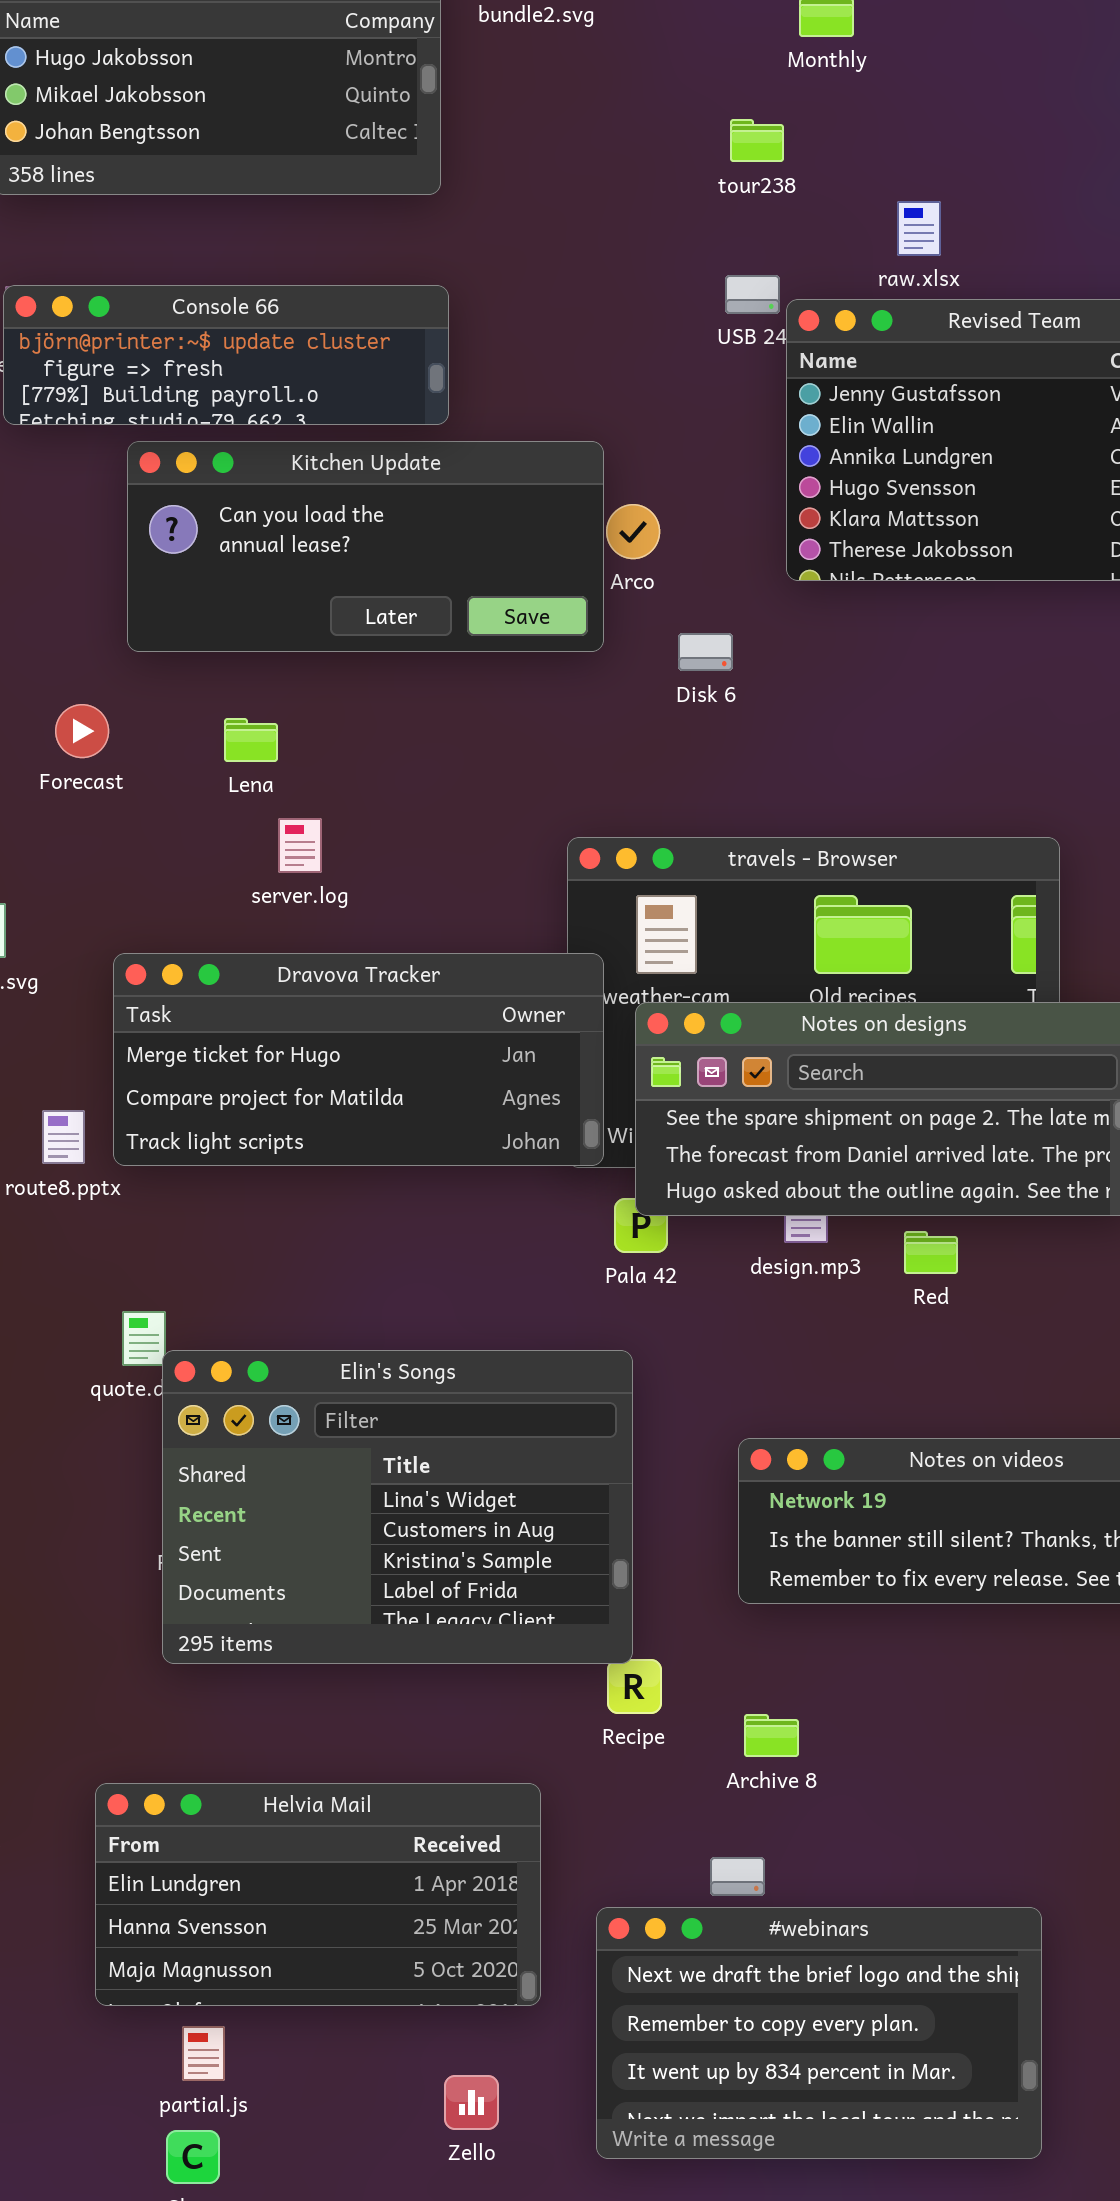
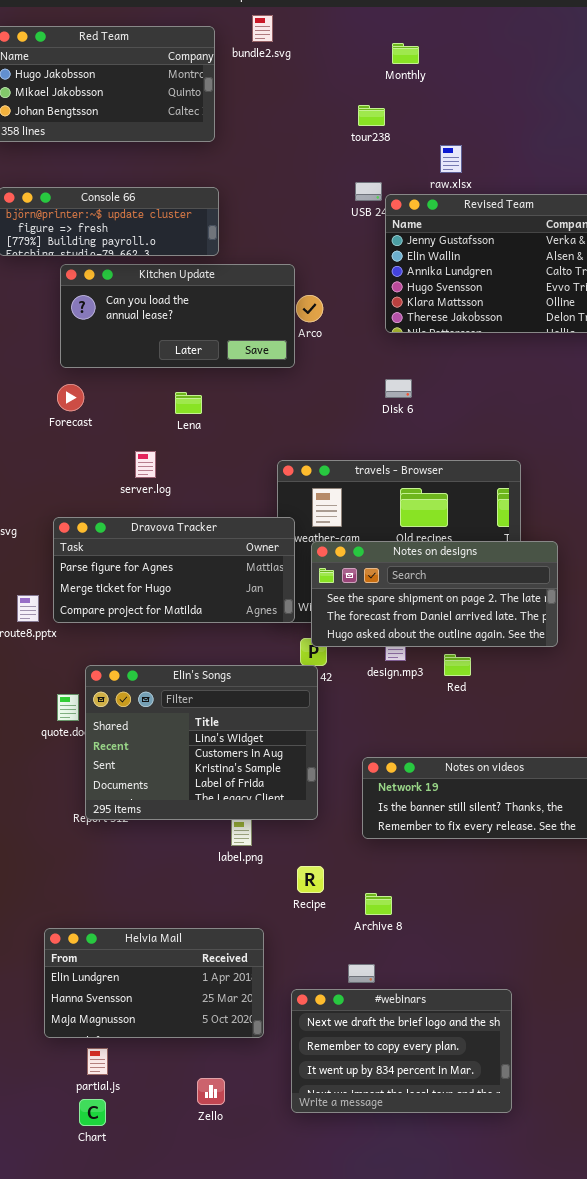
Disk 6: [678,633,733,671] -> [385,379,412,398], moved
Forecast: [55,704,109,758] -> [57,384,84,411], moved
Lena: [224,718,278,762] -> [175,392,202,414], moved
Dravova Tracker: [113,953,604,1166] -> [53,517,295,623], scrolled up 1 row
Elin's Songs: [162,1350,633,1664] -> [85,665,318,820], moved
Zello: [444,2075,499,2130] -> [197,1078,225,1105], moved

